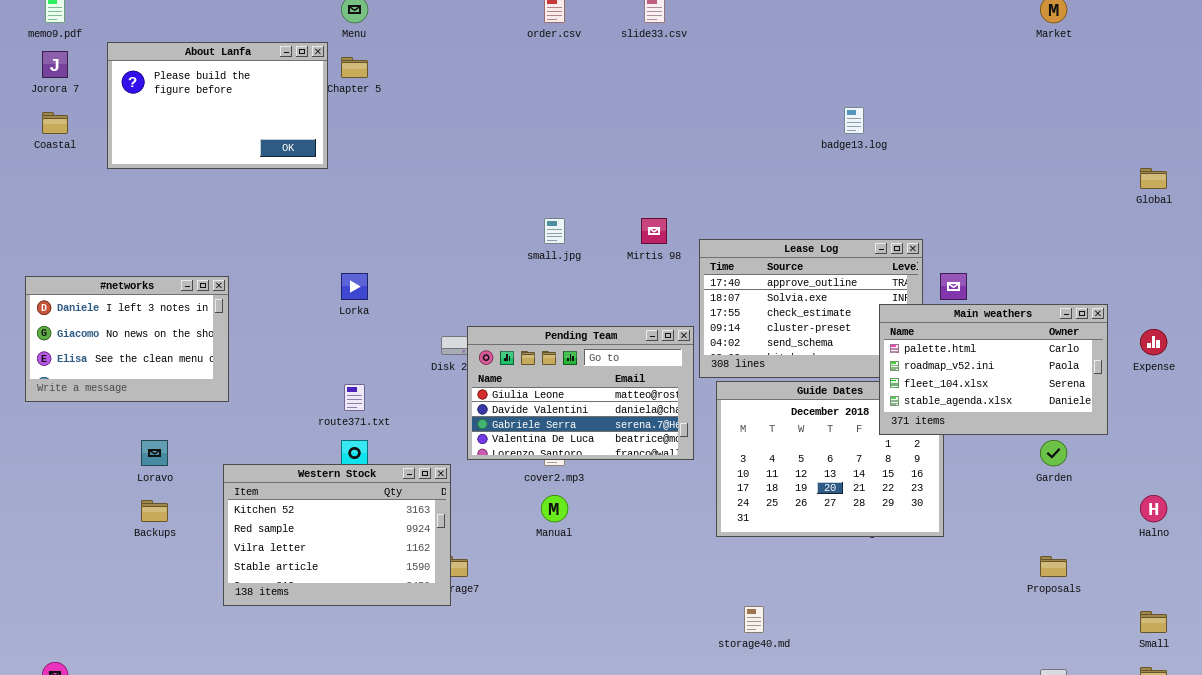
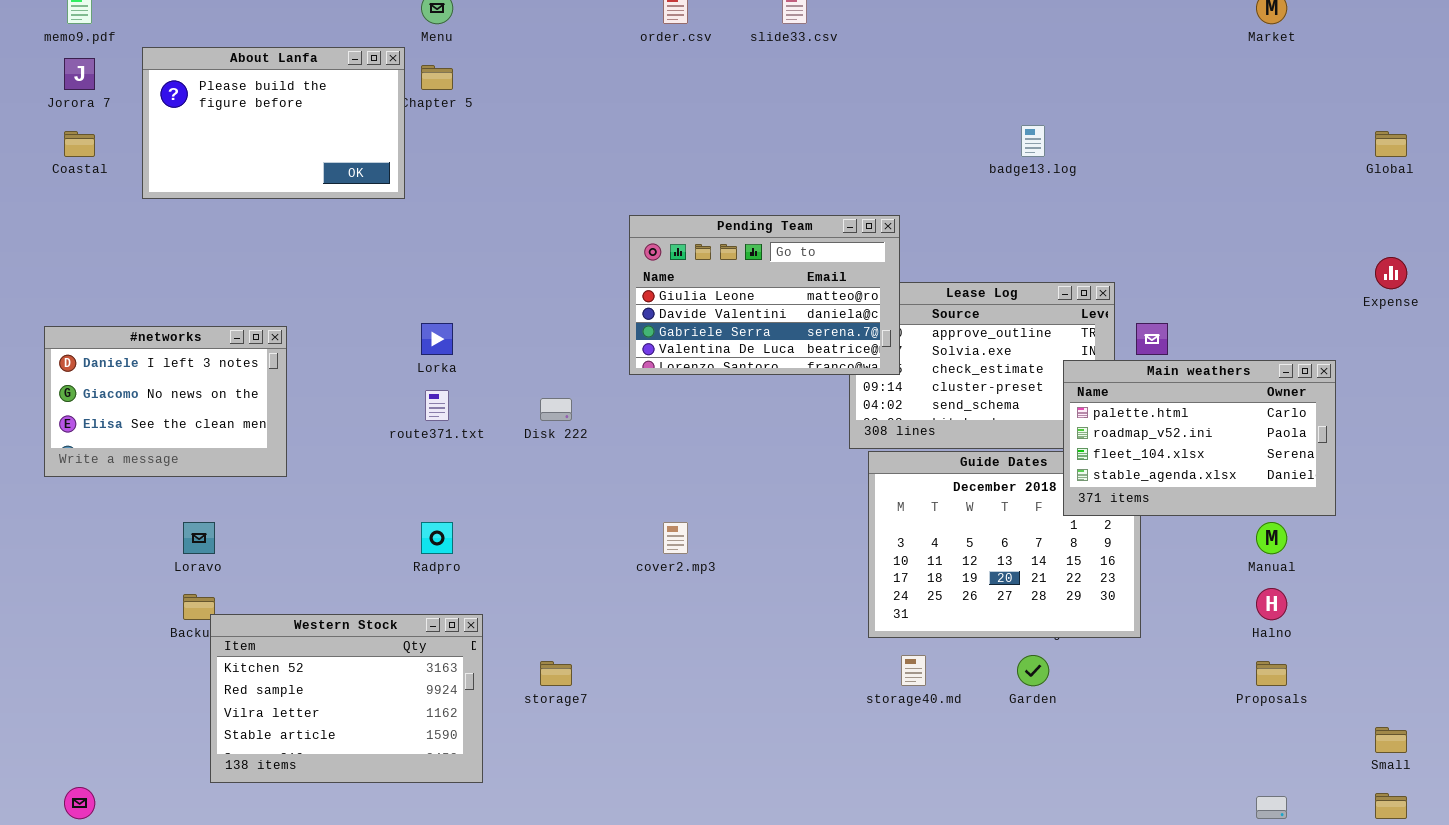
Global: [1140,168,1167,189] -> [1375,131,1407,157], moved
Pending Team: [467,326,694,460] -> [629,215,900,375], moved
Expense: [1140,329,1167,355] -> [1375,257,1407,289], moved
route371.txt: [344,384,365,411] -> [425,390,449,421], moved
Garden: [1040,440,1067,466] -> [1017,655,1049,686], moved
Western Stock: [223,464,451,606] -> [210,614,483,783], moved
Manual: [541,495,568,522] -> [1256,522,1287,554], moved
Halno: [1140,495,1167,522] -> [1256,588,1287,620], moved
storage40.md: [744,606,764,633] -> [901,655,926,686], moved

